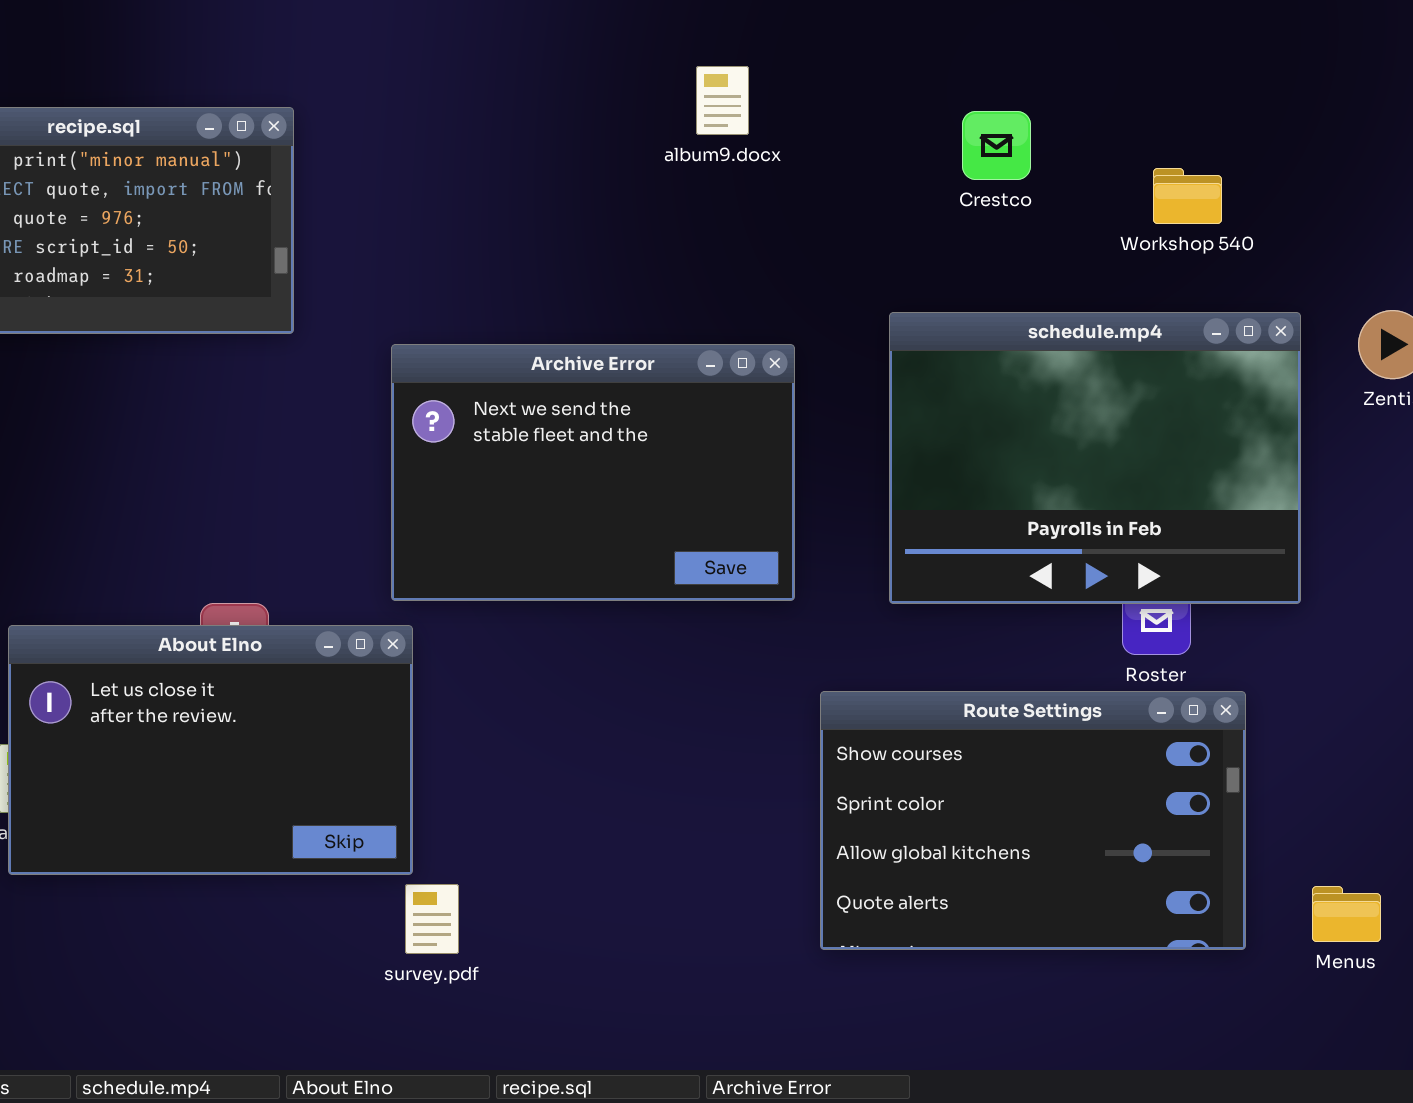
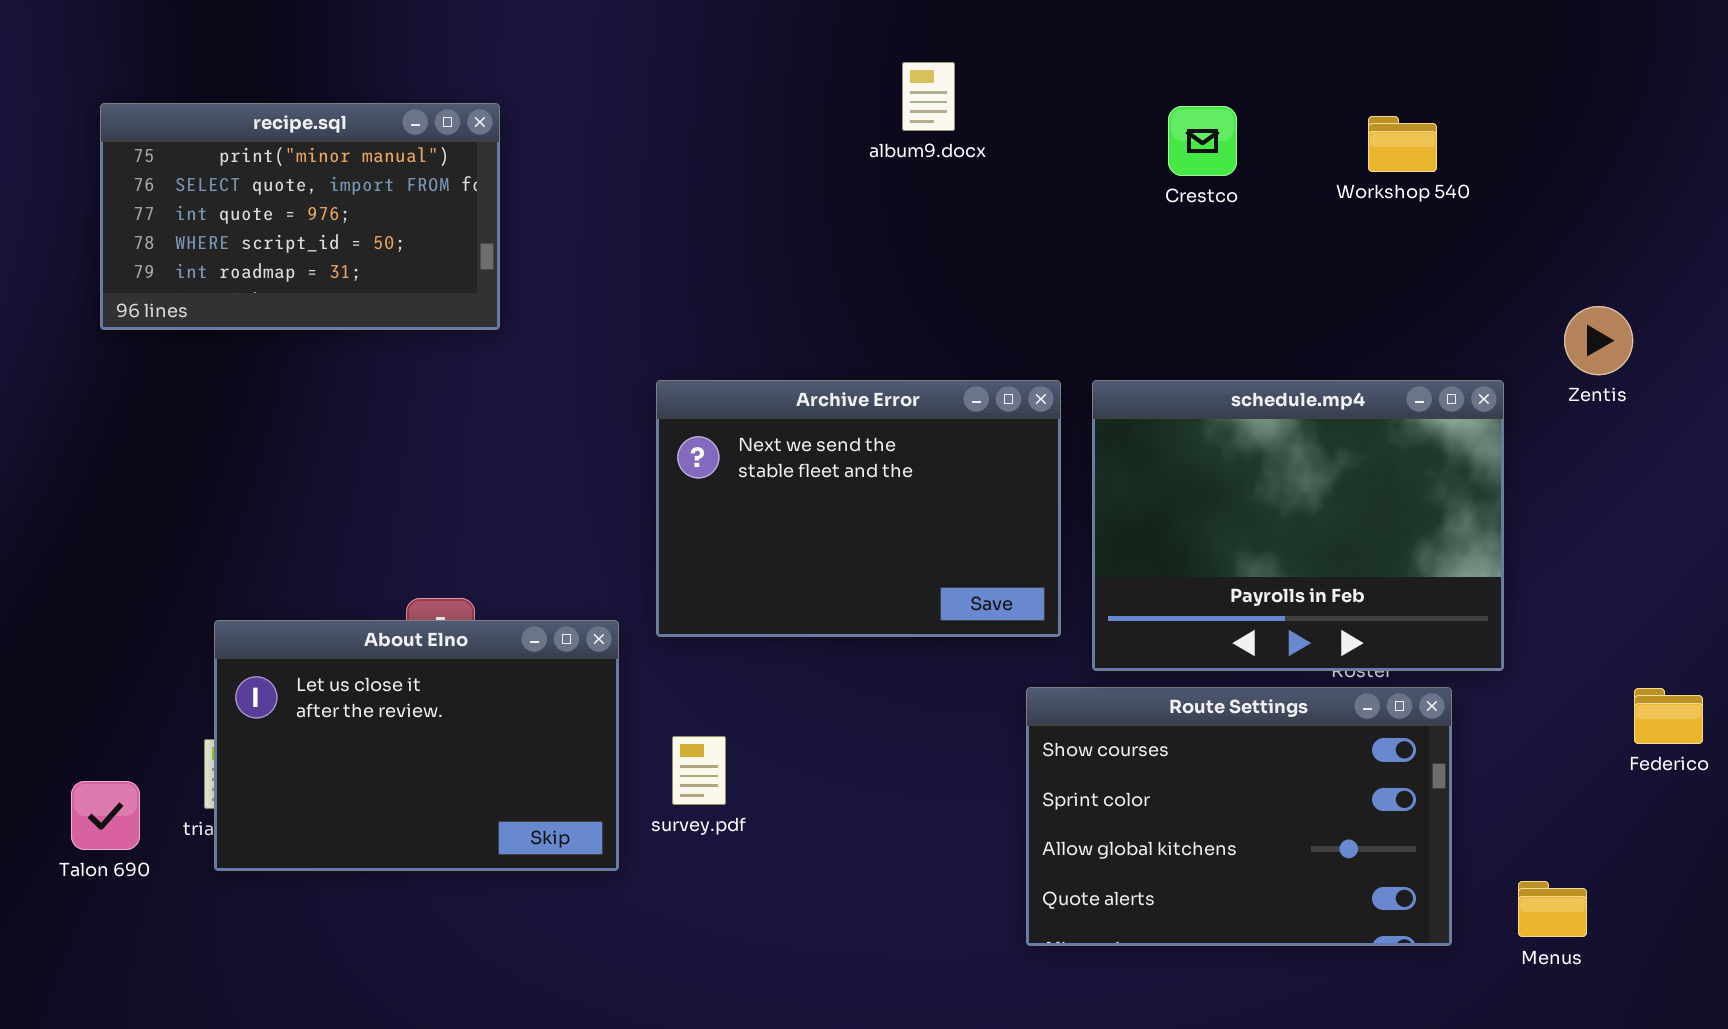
Workshop 540: [1153,168,1222,224] -> [1368,116,1437,172], moved
schedule.mp4: [889,312,1301,604] -> [1092,380,1504,671], moved
Archive Error: [391,344,795,601] -> [656,380,1061,637], moved
survey.pdf: [405,884,459,954] -> [672,736,726,805], moved

